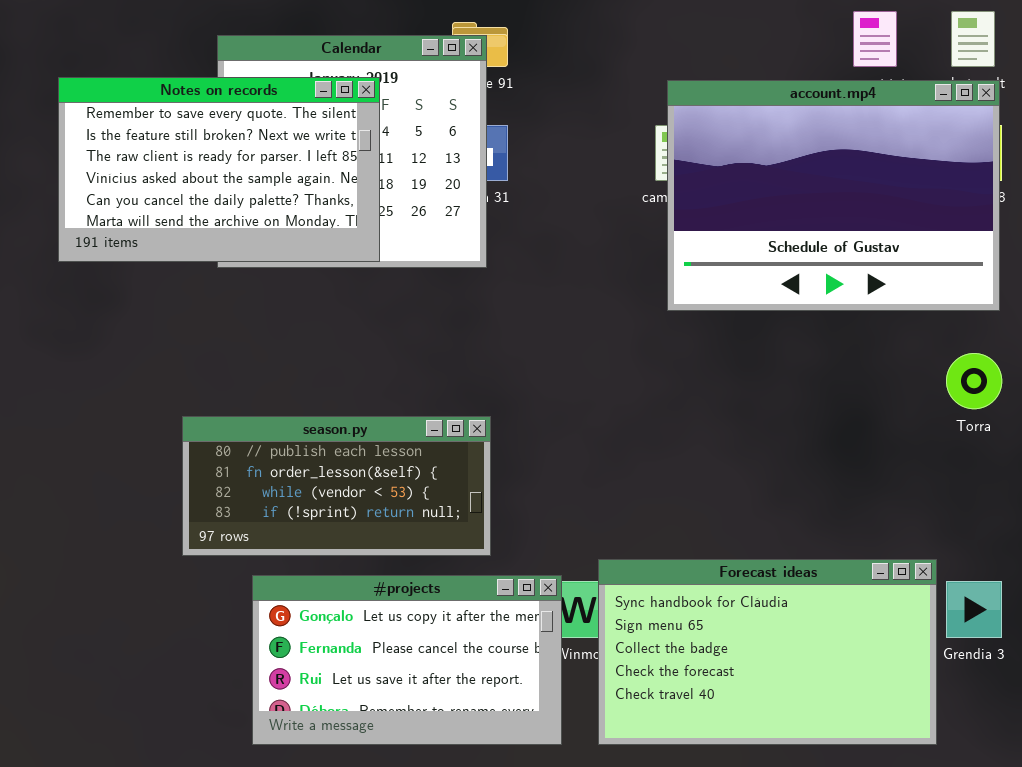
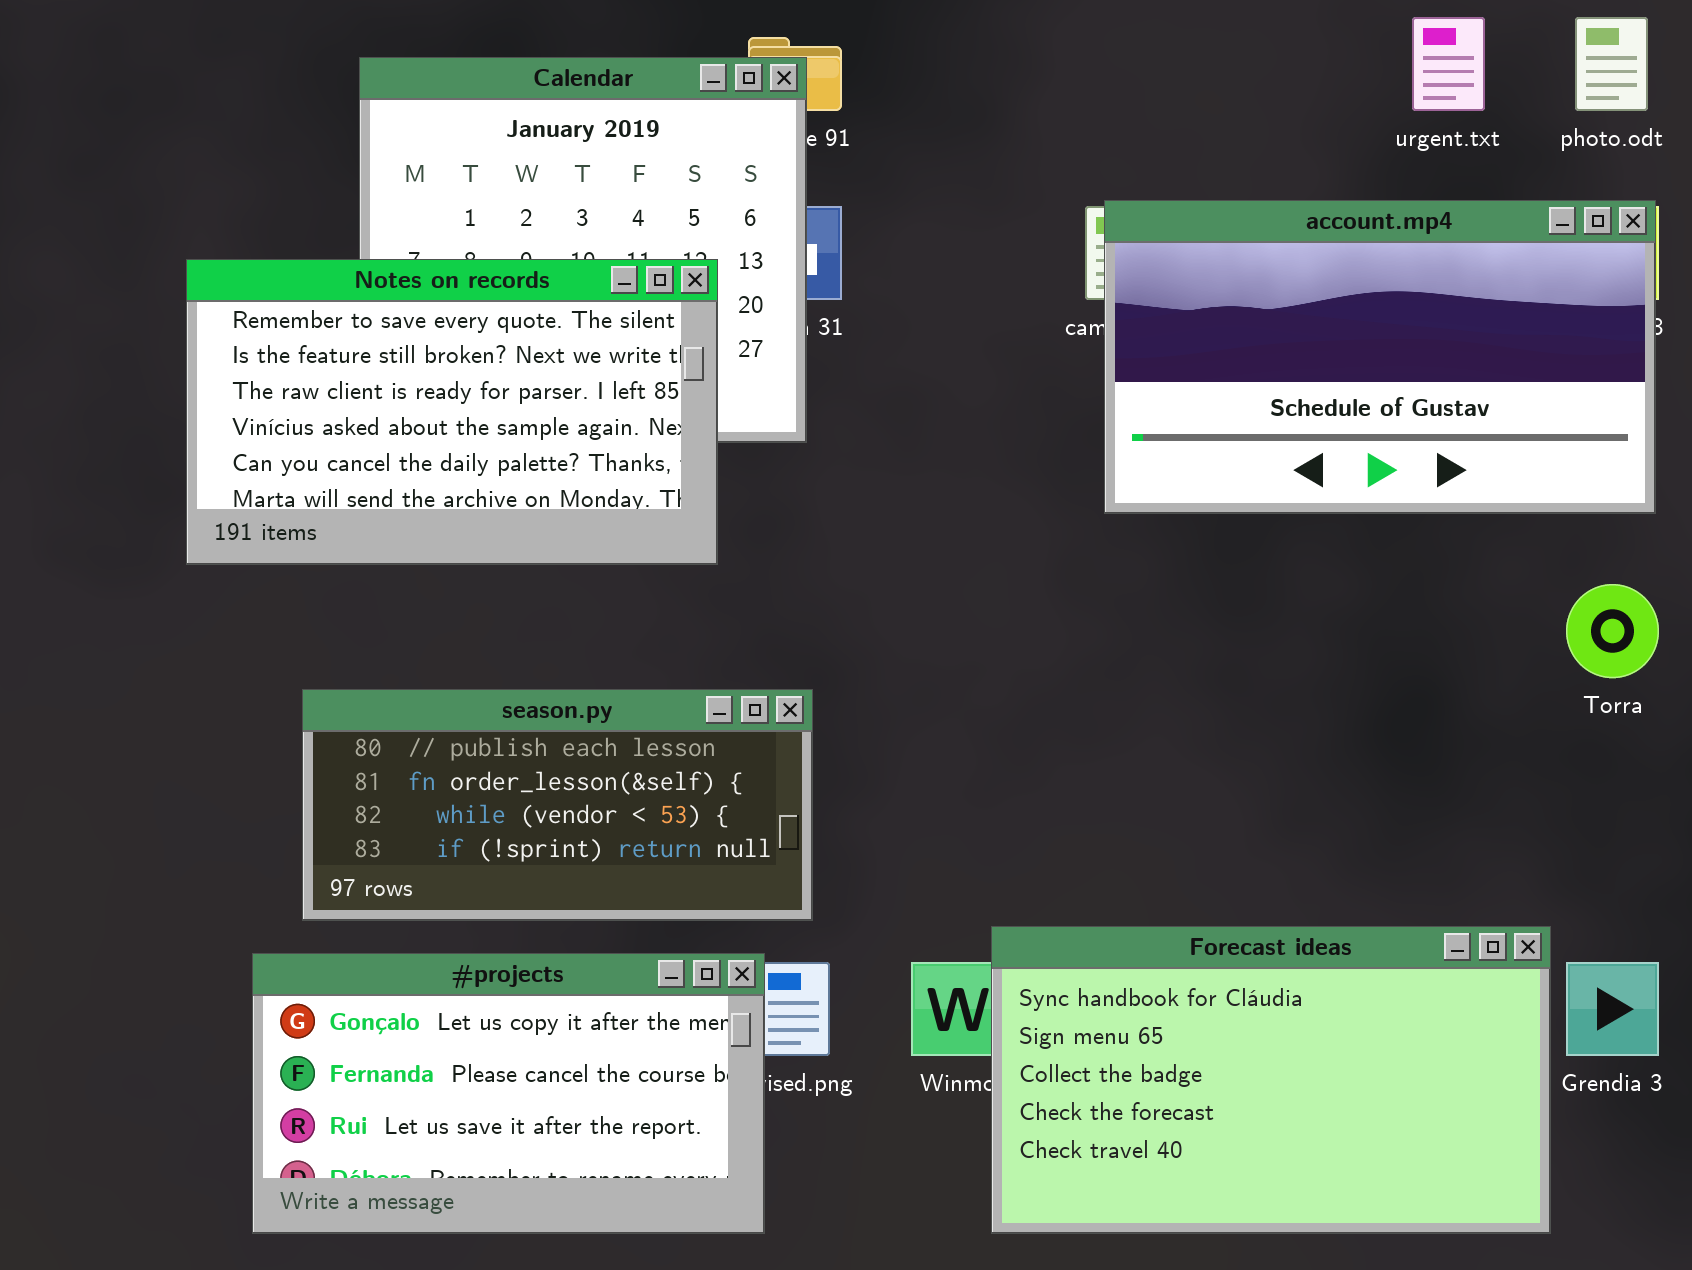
Notes on records: [58,77,380,262] -> [186,259,718,565], moved
account.mp4: [667,80,1000,311] -> [1104,200,1656,514], resized
#projects: [252,575,562,745] -> [252,953,765,1234], moved

